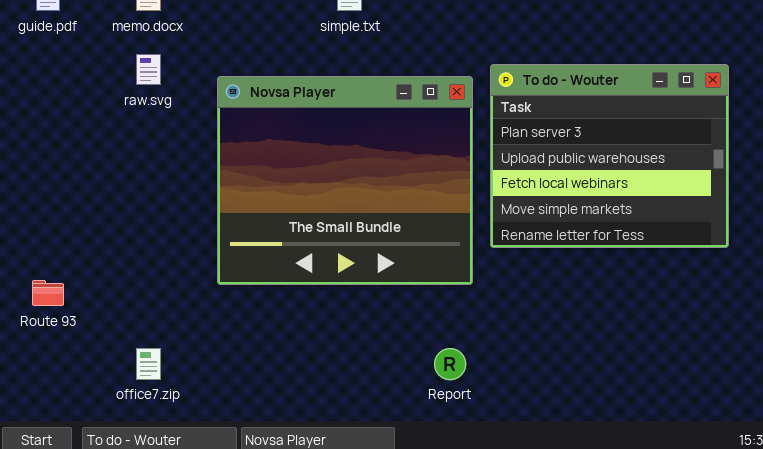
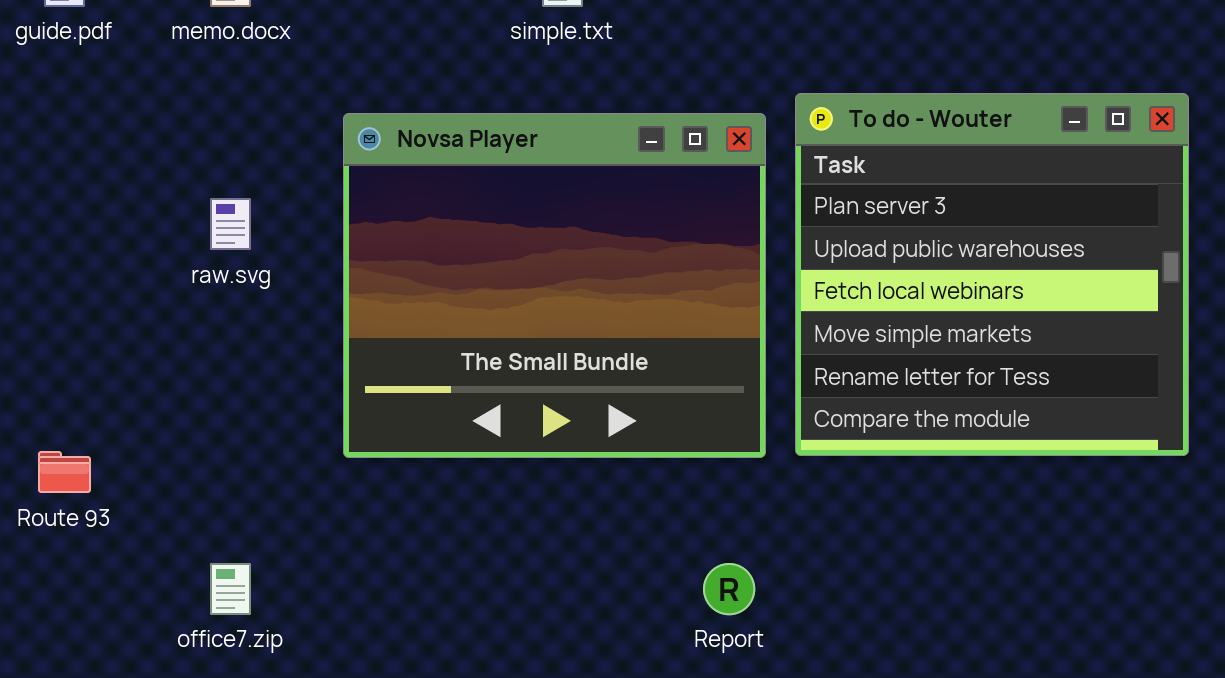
raw.svg: [136,54,161,85] -> [210,198,251,250], moved
To do - Wouter: [490,64,729,248] -> [795,93,1189,456], resized

